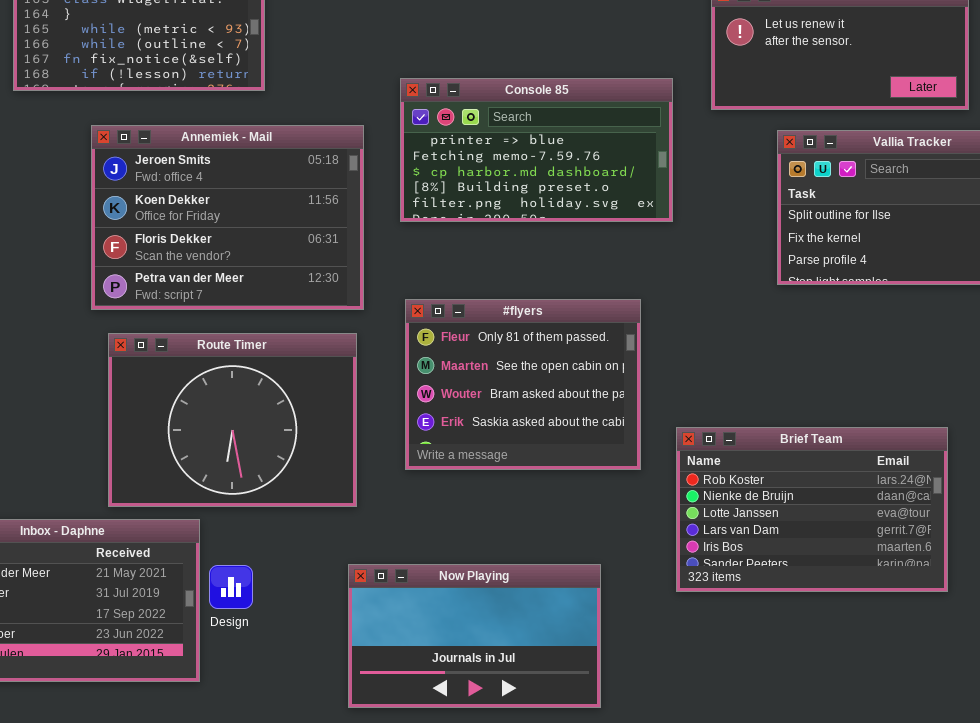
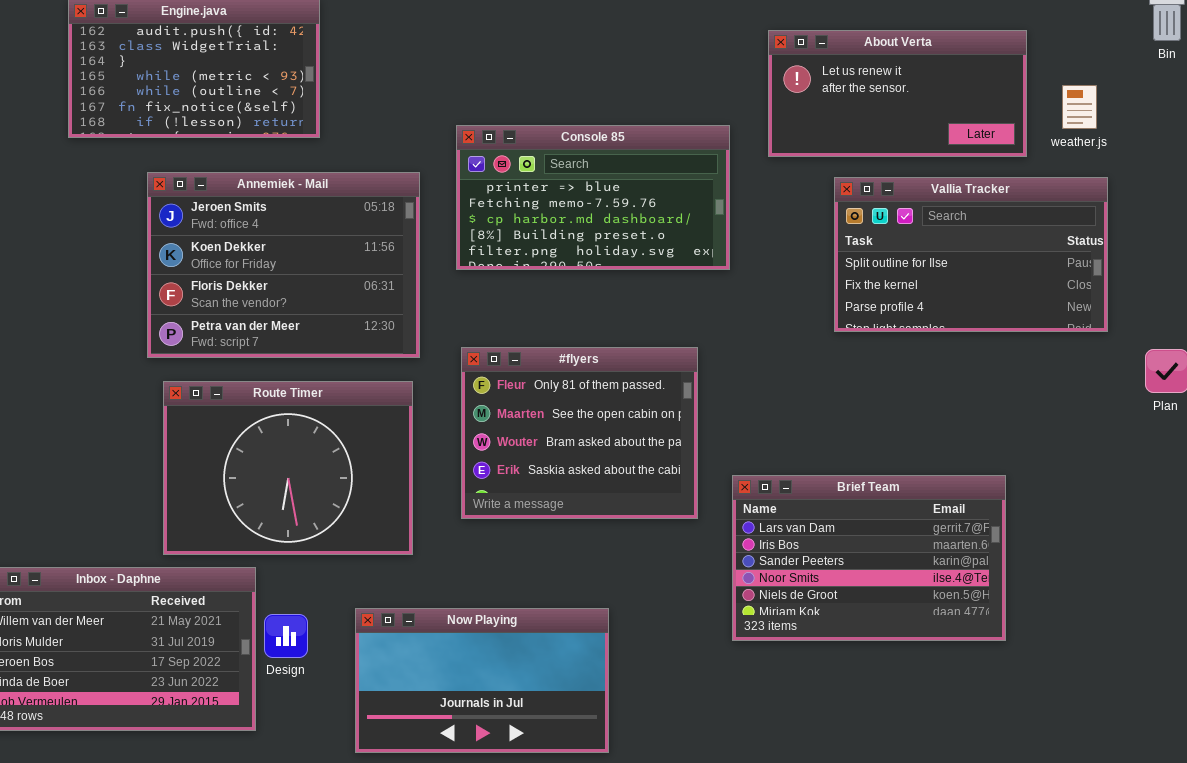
Brief Team: [676,427,948,592] -> [732,475,1006,641], scrolled down 3 rows
Now Playing: [348,564,601,708] -> [355,608,609,753], moved

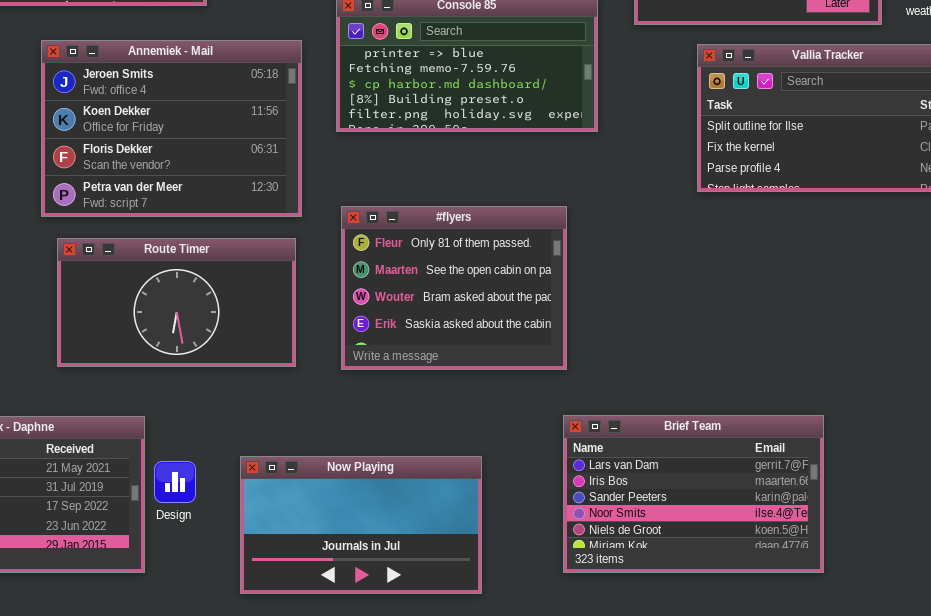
Route Timer: [163,381,413,555] -> [57,238,296,367], resized
Brief Team: [732,475,1006,641] -> [563,415,824,573], moved

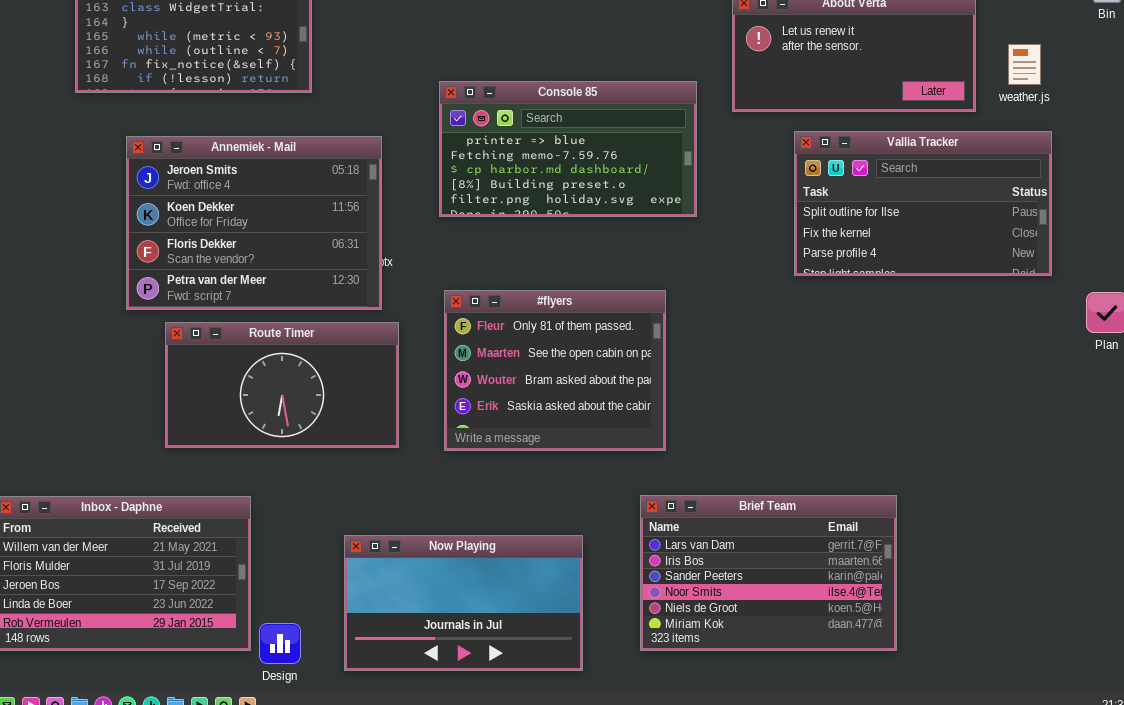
Annemiek - Mail: [41,40,302,217] -> [126,136,382,310], moved
Brief Team: [563,415,824,573] -> [640,495,897,651], moved
Design: [154,461,196,503] -> [259,623,301,664], moved

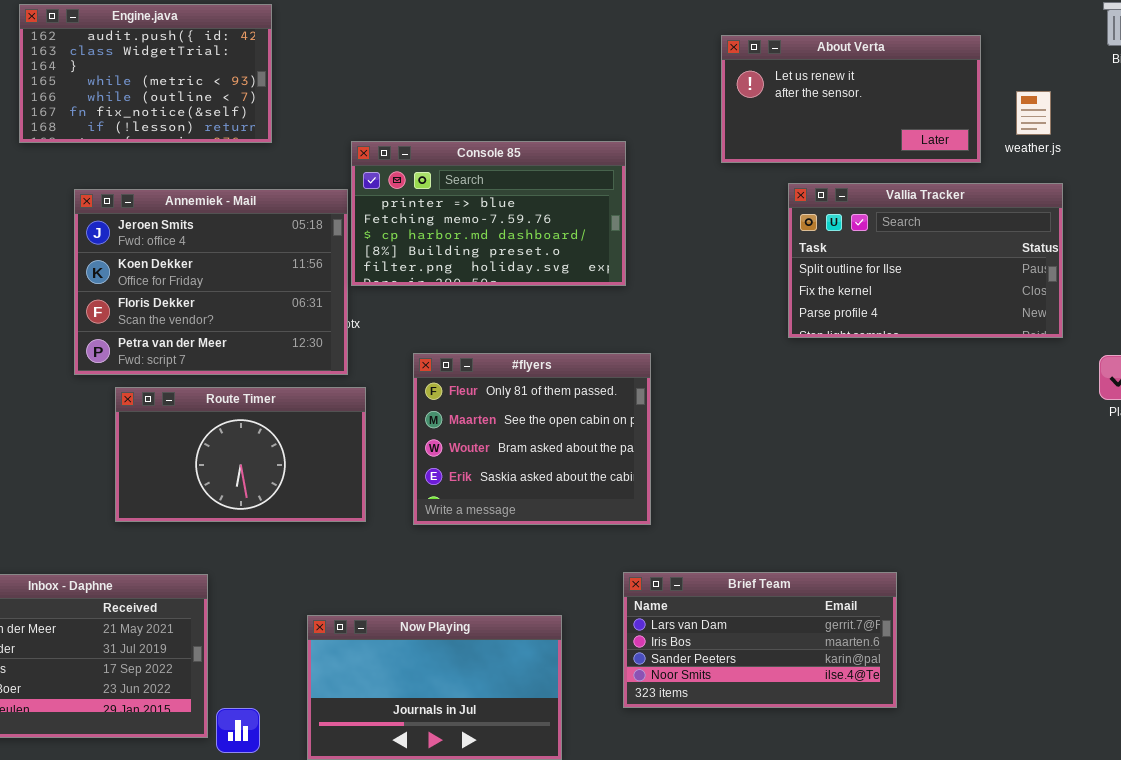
Console 85: [439,81,697,217] -> [351,141,626,286], moved
Brief Team: [640,495,897,651] -> [623,572,897,708], resized

